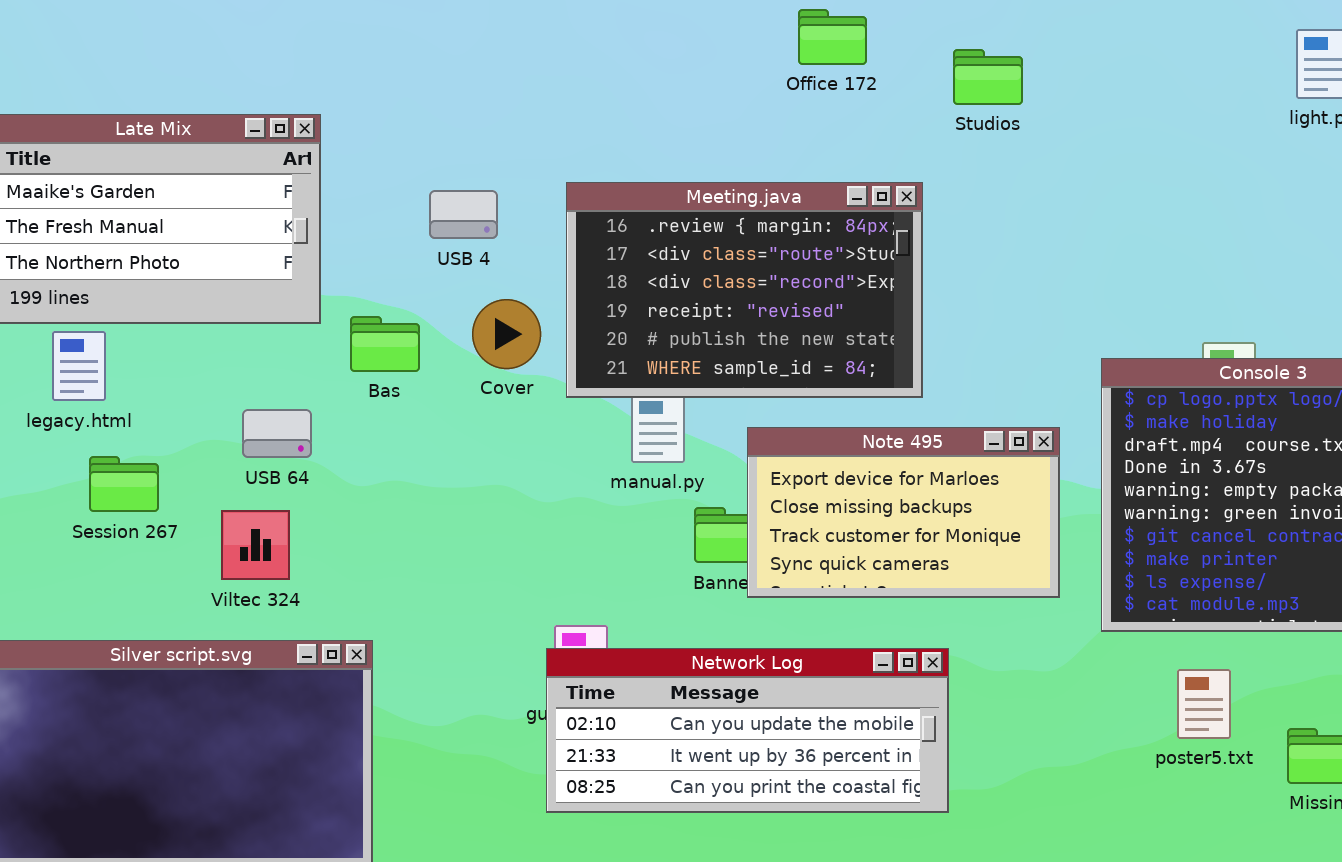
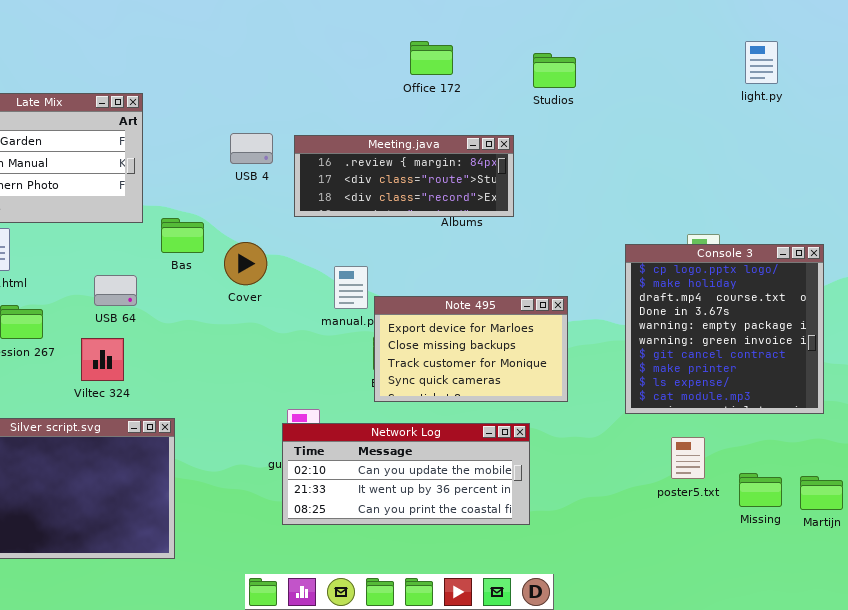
Office 172: [798,9,867,65] -> [410,41,453,75], moved
Meeting.java: [566,182,923,398] -> [294,135,514,217], resized
USB 4: [429,190,498,239] -> [230,133,273,164], moved
Cover: [472,299,541,369] -> [224,242,267,285], moved
Note 495: [747,427,1060,598] -> [374,296,568,402], moved

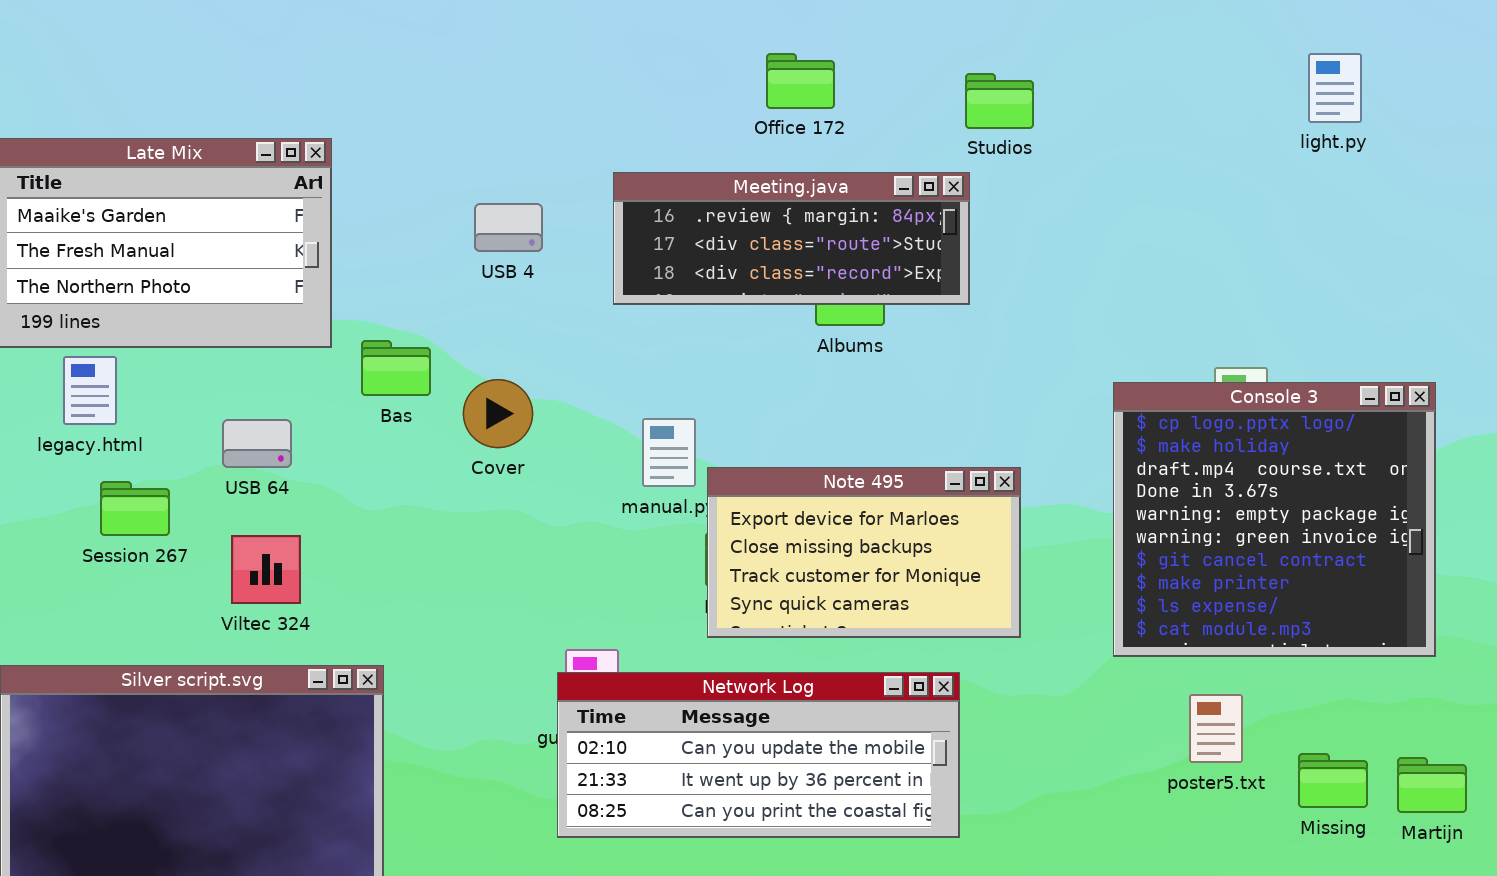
Meeting.java: [294,135,514,217] -> [613,172,970,305], moved
USB 64: [94,275,137,306] -> [222,419,292,468], moved

